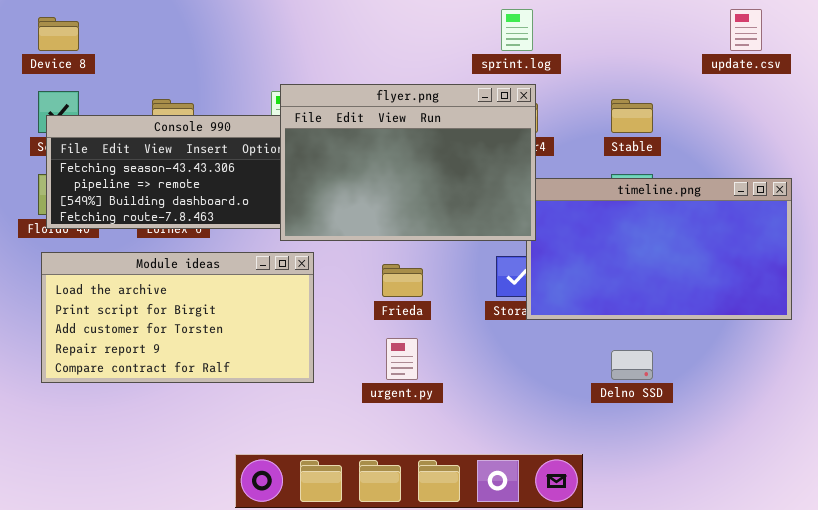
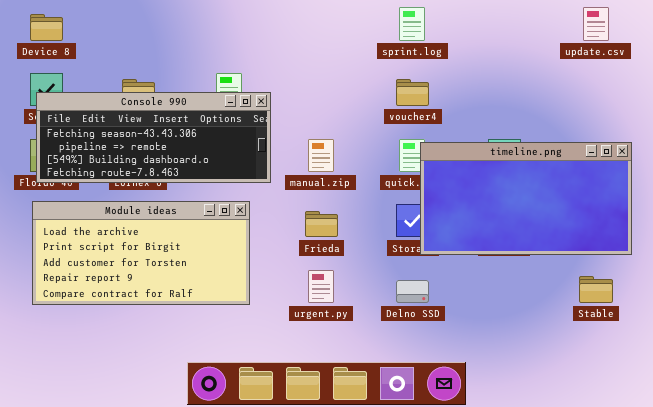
flyer.png: [280,84,536,241] -> none, closed
Stable: [611,99,653,133] -> [579,276,613,303], moved
Delno SSD: [611,350,653,380] -> [396,280,429,303], moved

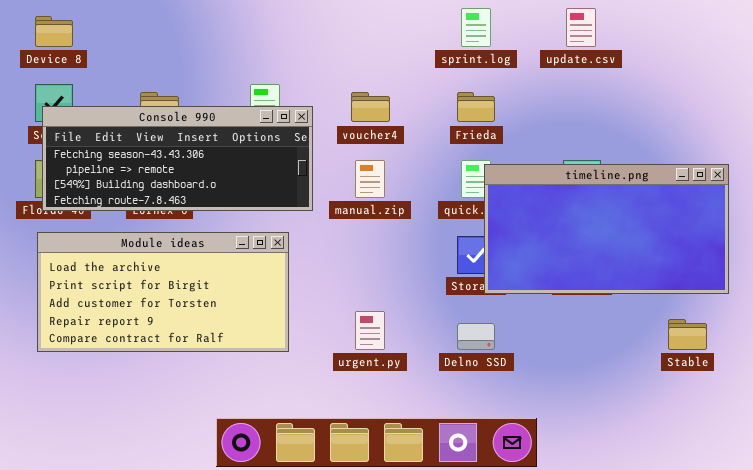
update.csv: [583,7,609,41] -> [566,8,596,47], moved
voucher4: [396,79,429,106] -> [351,92,390,122], moved
Frieda: [305,211,338,237] -> [457,92,495,122], moved

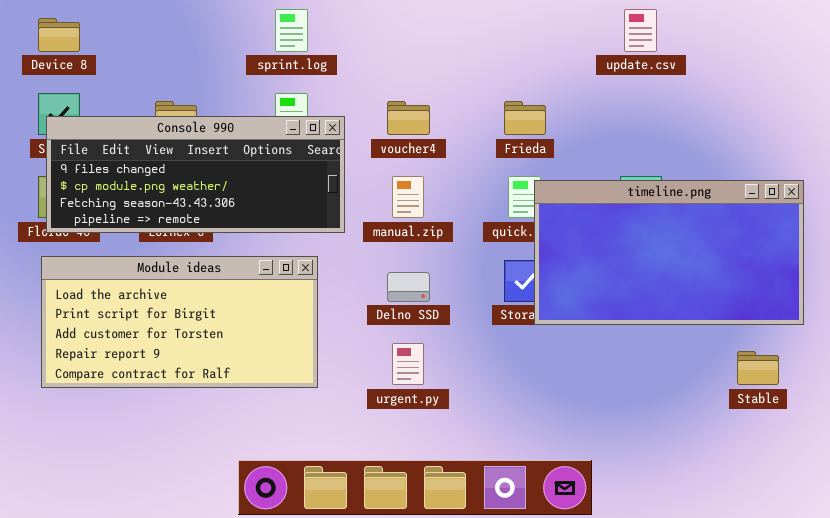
sprint.log: [461,8,491,47] -> [275,9,308,52], moved
Console 990: [42,106,313,211] -> [46,116,345,233], scrolled up 2 rows
Delno SSD: [457,323,495,350] -> [387,272,430,302], moved

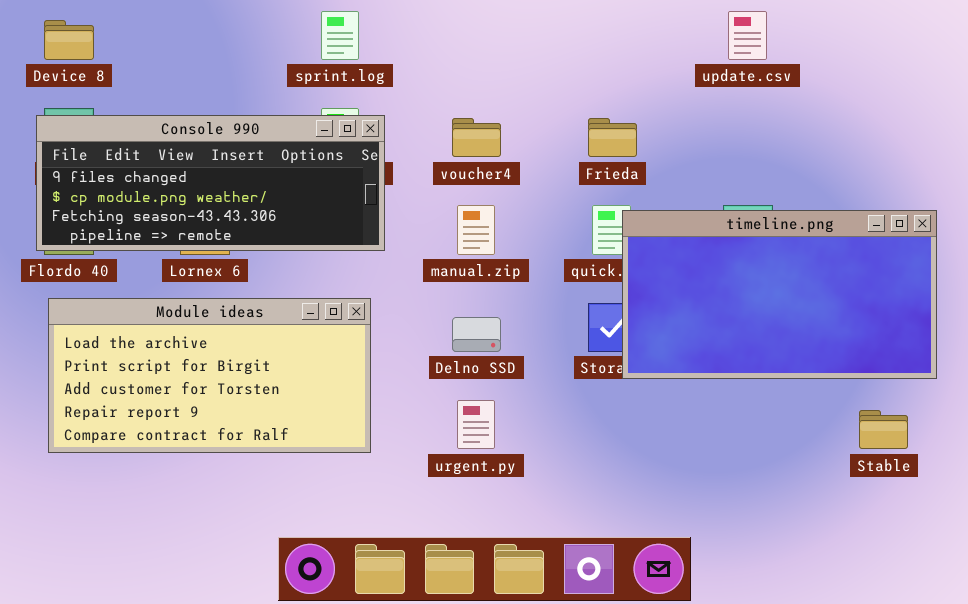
Console 990: [46,116,345,233] -> [36,115,385,251], moved

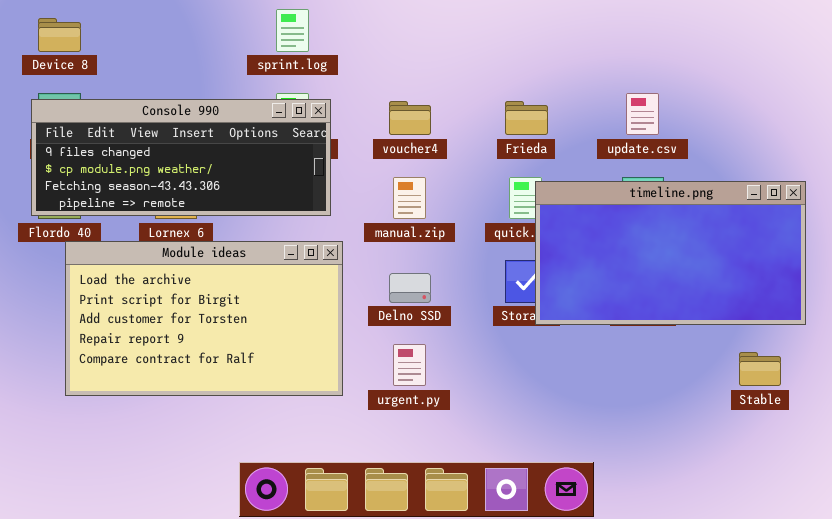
update.csv: [728,11,767,60] -> [626,93,659,135], moved
Module ideas: [48,298,371,453] -> [65,241,343,396], moved, resized

